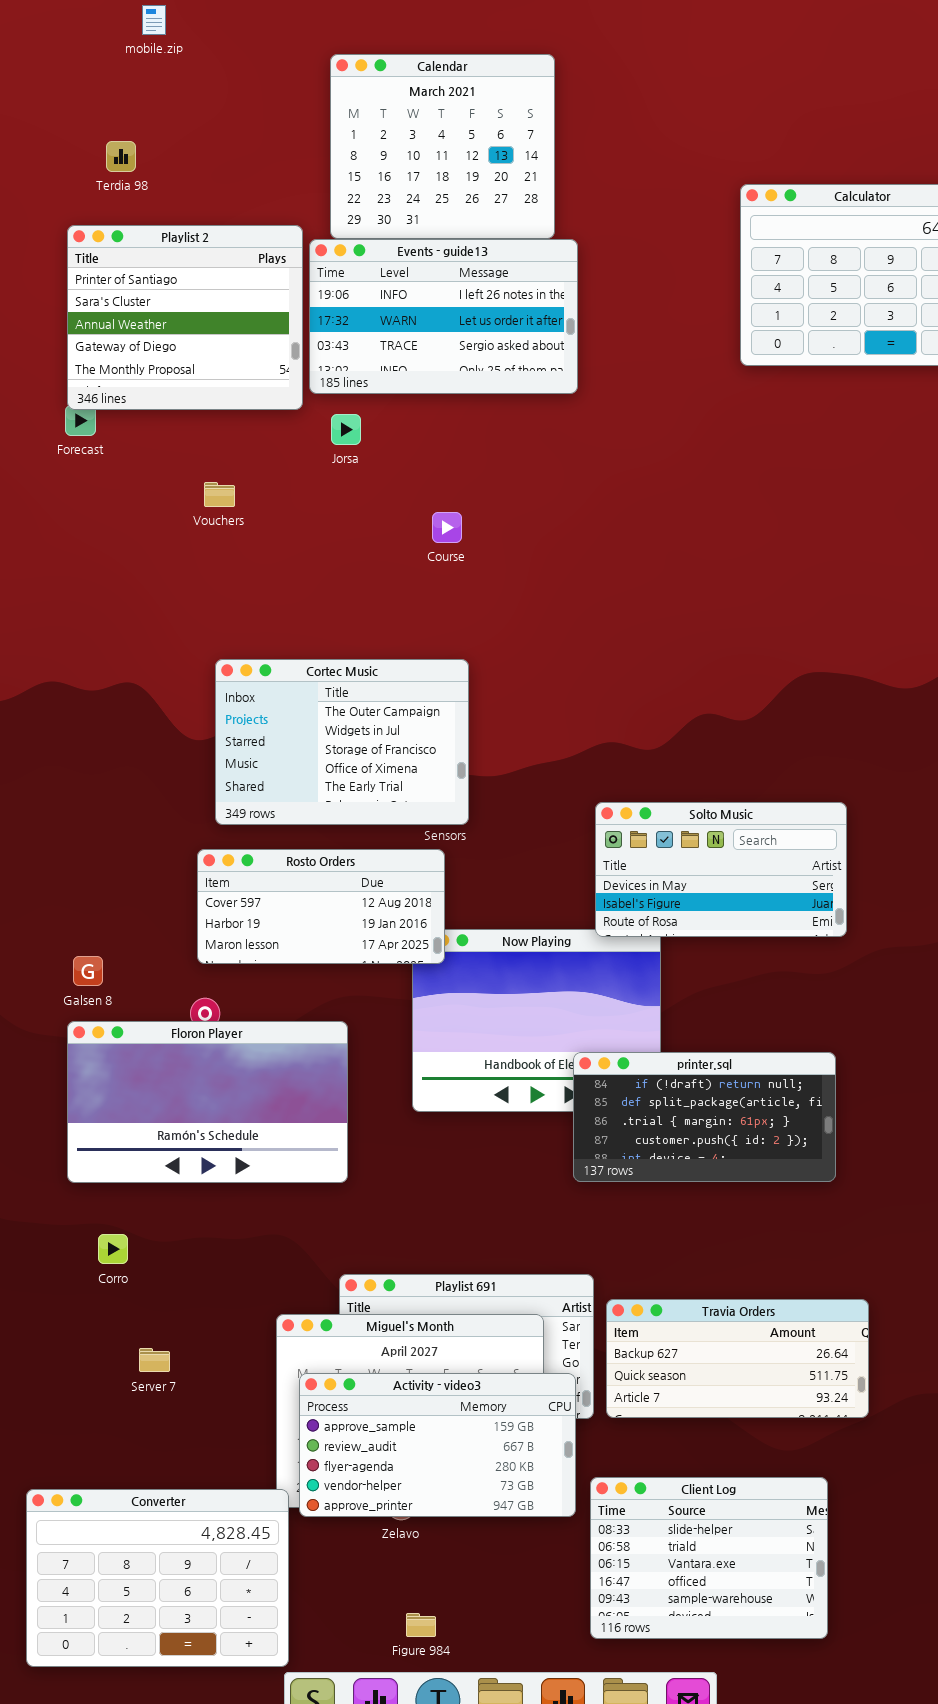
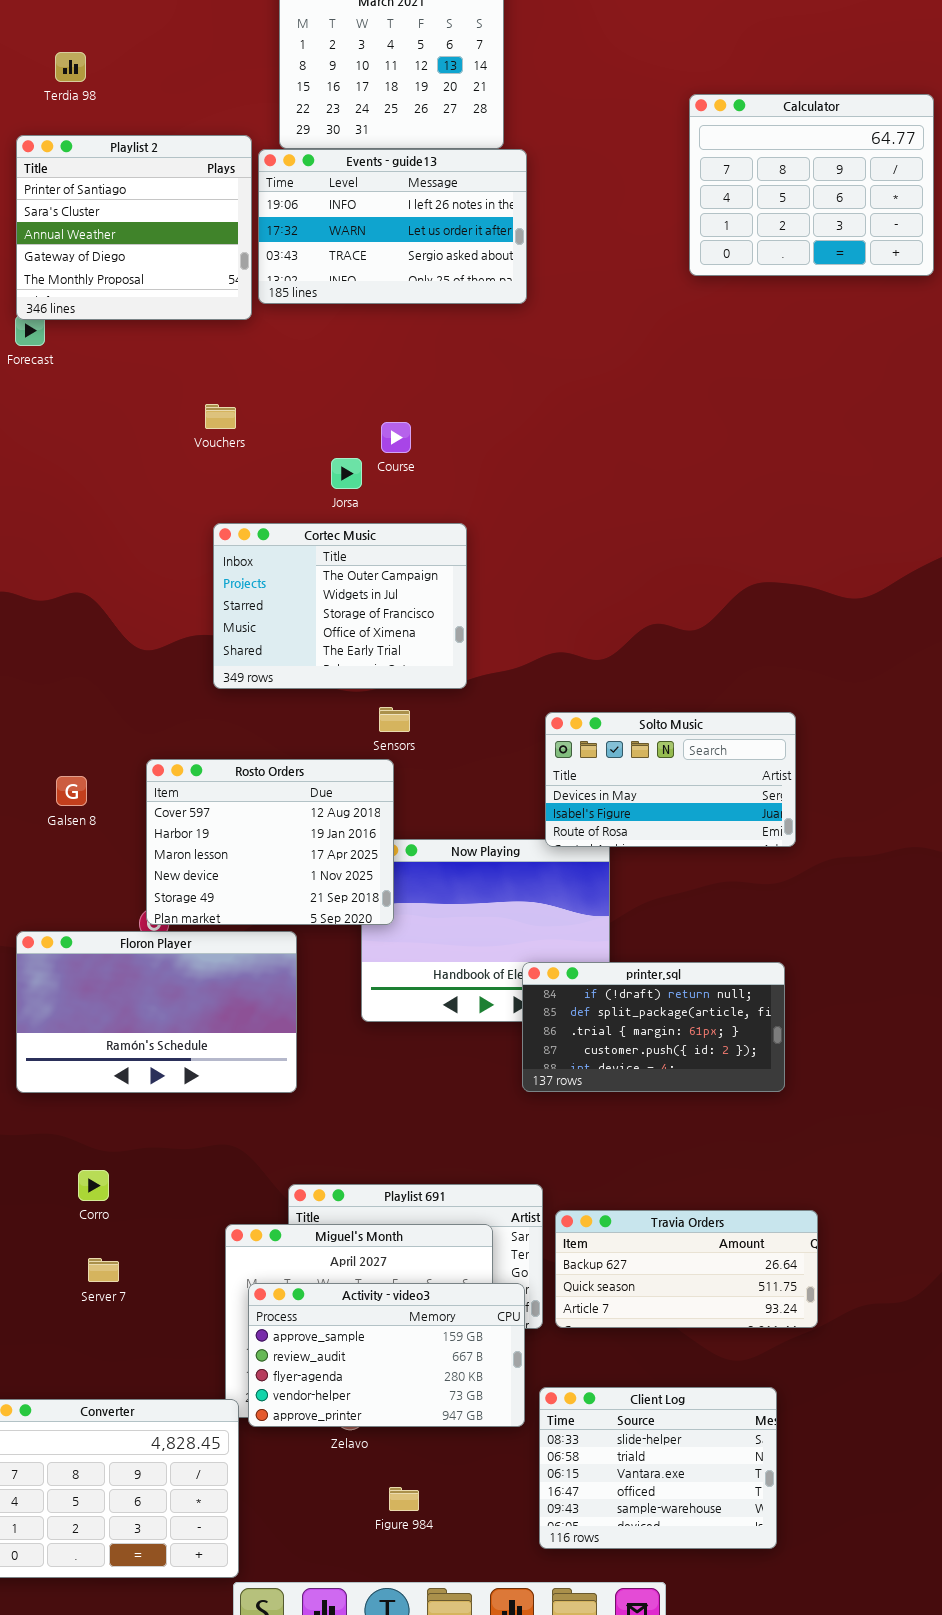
Jorsa: [331,414,361,445] -> [331,458,362,489], moved
Vouchers: [204,482,235,507] -> [205,404,236,429], moved
Cortec Music: [215,659,469,825] -> [213,523,467,689], moved
Rosto Orders: [197,849,445,964] -> [146,759,394,925], resized
Galsen 8: [73,956,103,986] -> [56,776,87,806], moved
Corro: [98,1234,128,1264] -> [78,1170,109,1201], moved
Figure 984: [406,1613,436,1637] -> [389,1487,419,1511], moved

